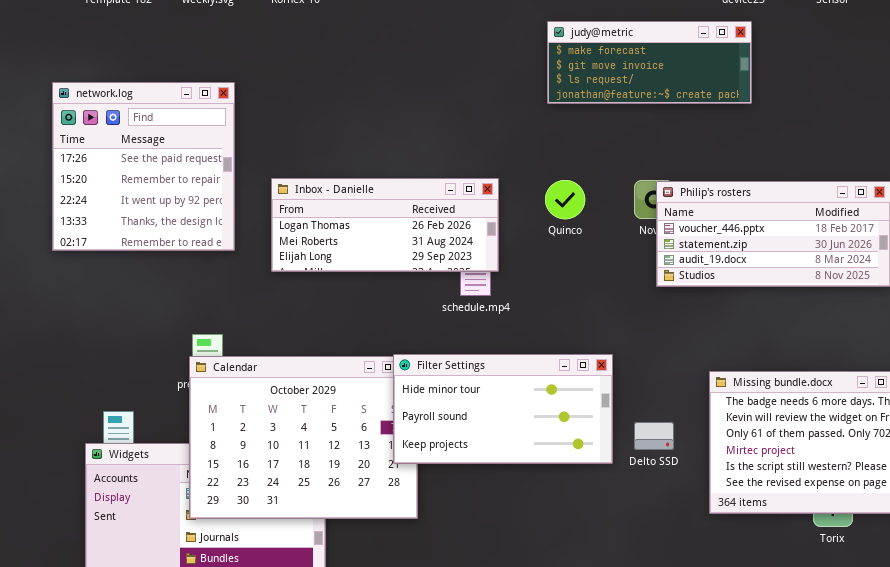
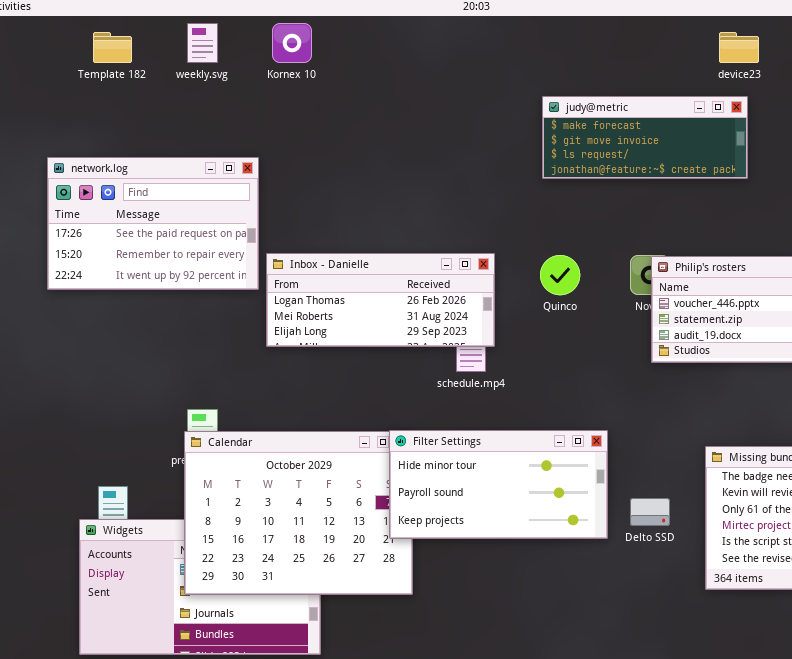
network.log: [52,82,235,251] -> [47,157,259,290], resized

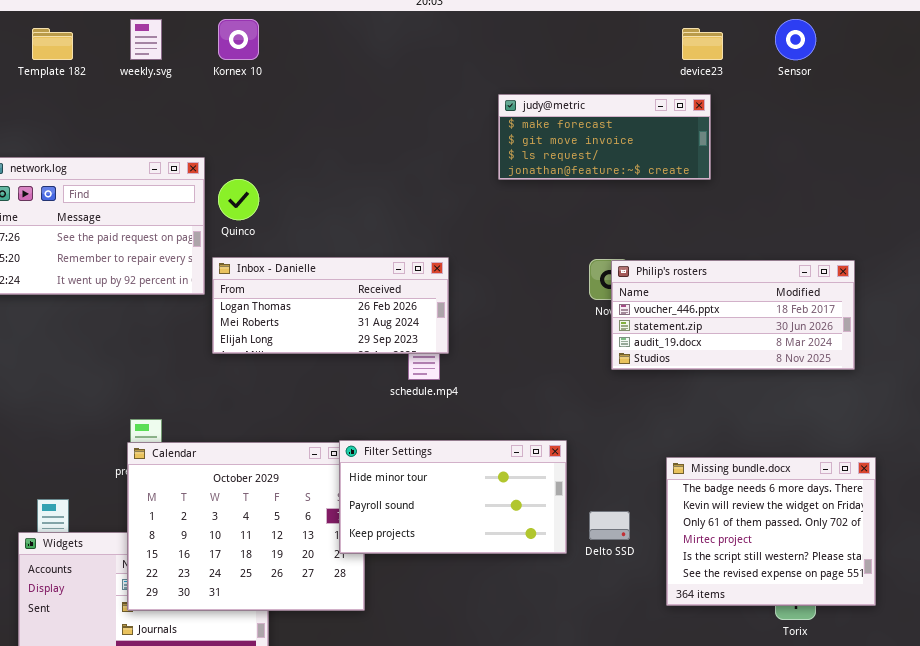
Quinco: [540,255,580,295] -> [218,179,259,220], moved

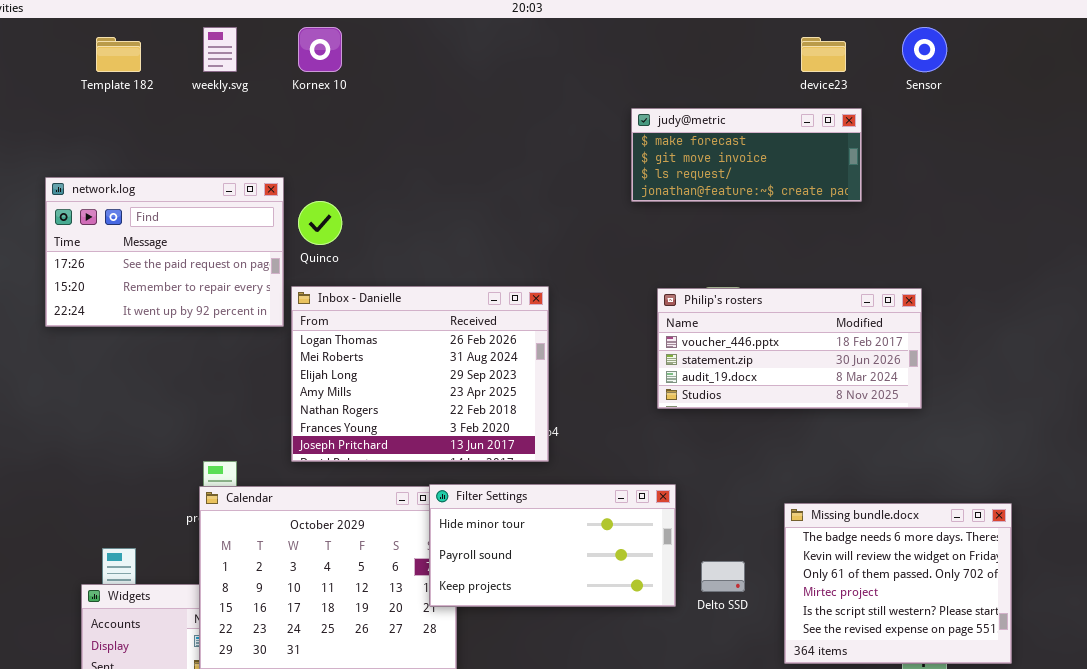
judy@metric: [498,94,711,180] -> [631,108,862,202], moved
Inbox - Danielle: [212,257,449,354] -> [291,286,549,462], resized
Philip's rosters: [611,260,855,370] -> [657,288,922,409], moved

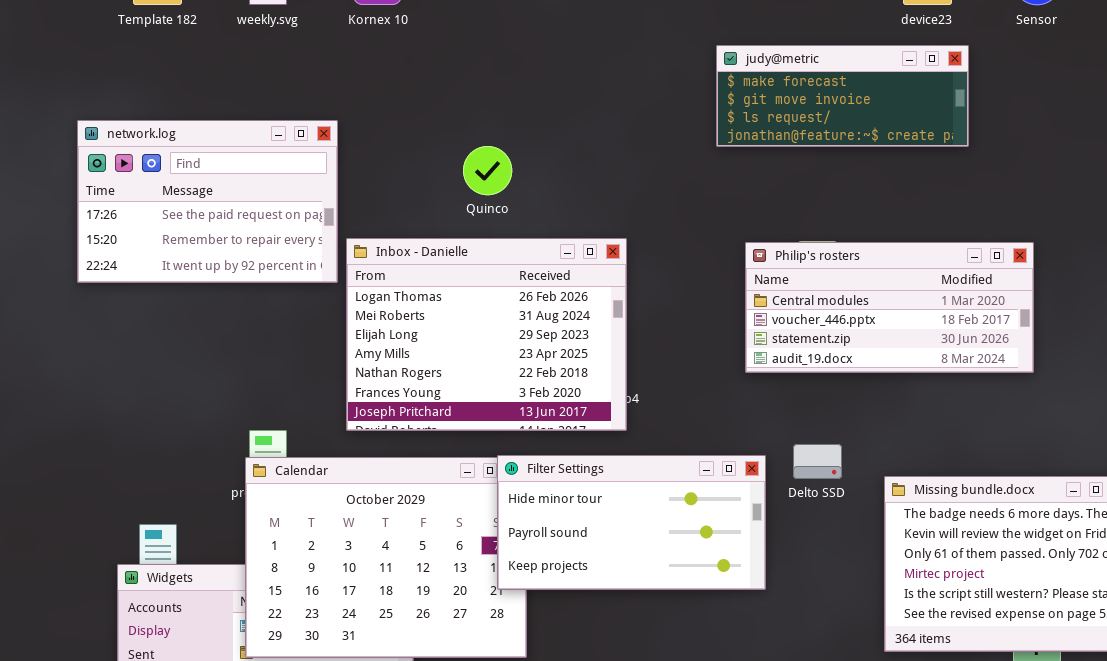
Quinco: [298,201,342,245] -> [463,146,512,195], moved
Philip's rosters: [657,288,922,409] -> [745,242,1034,373], scrolled up 1 row
Delto SSD: [701,561,745,592] -> [793,444,842,479], moved

